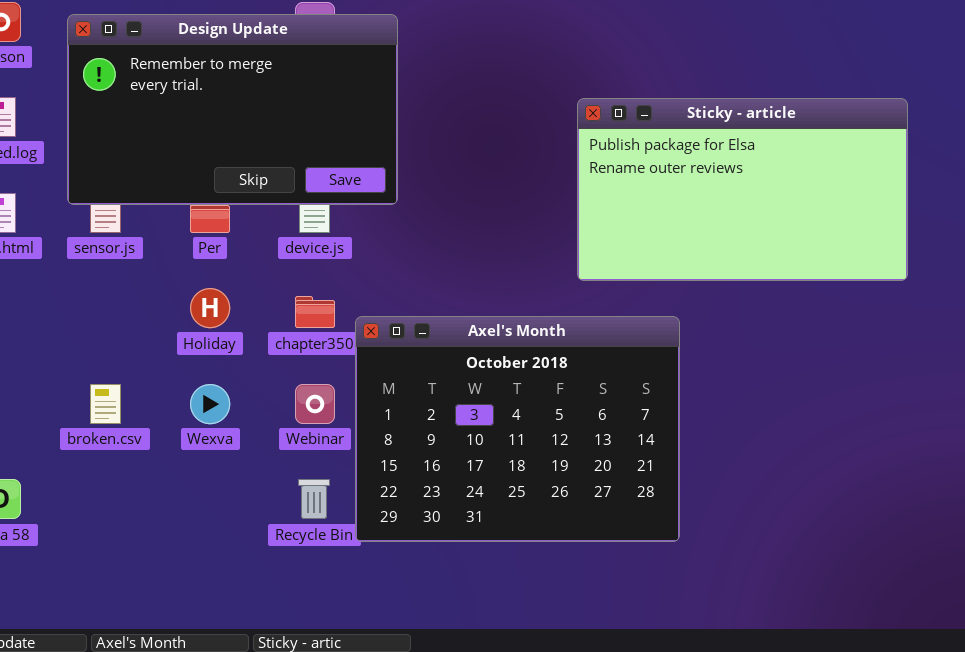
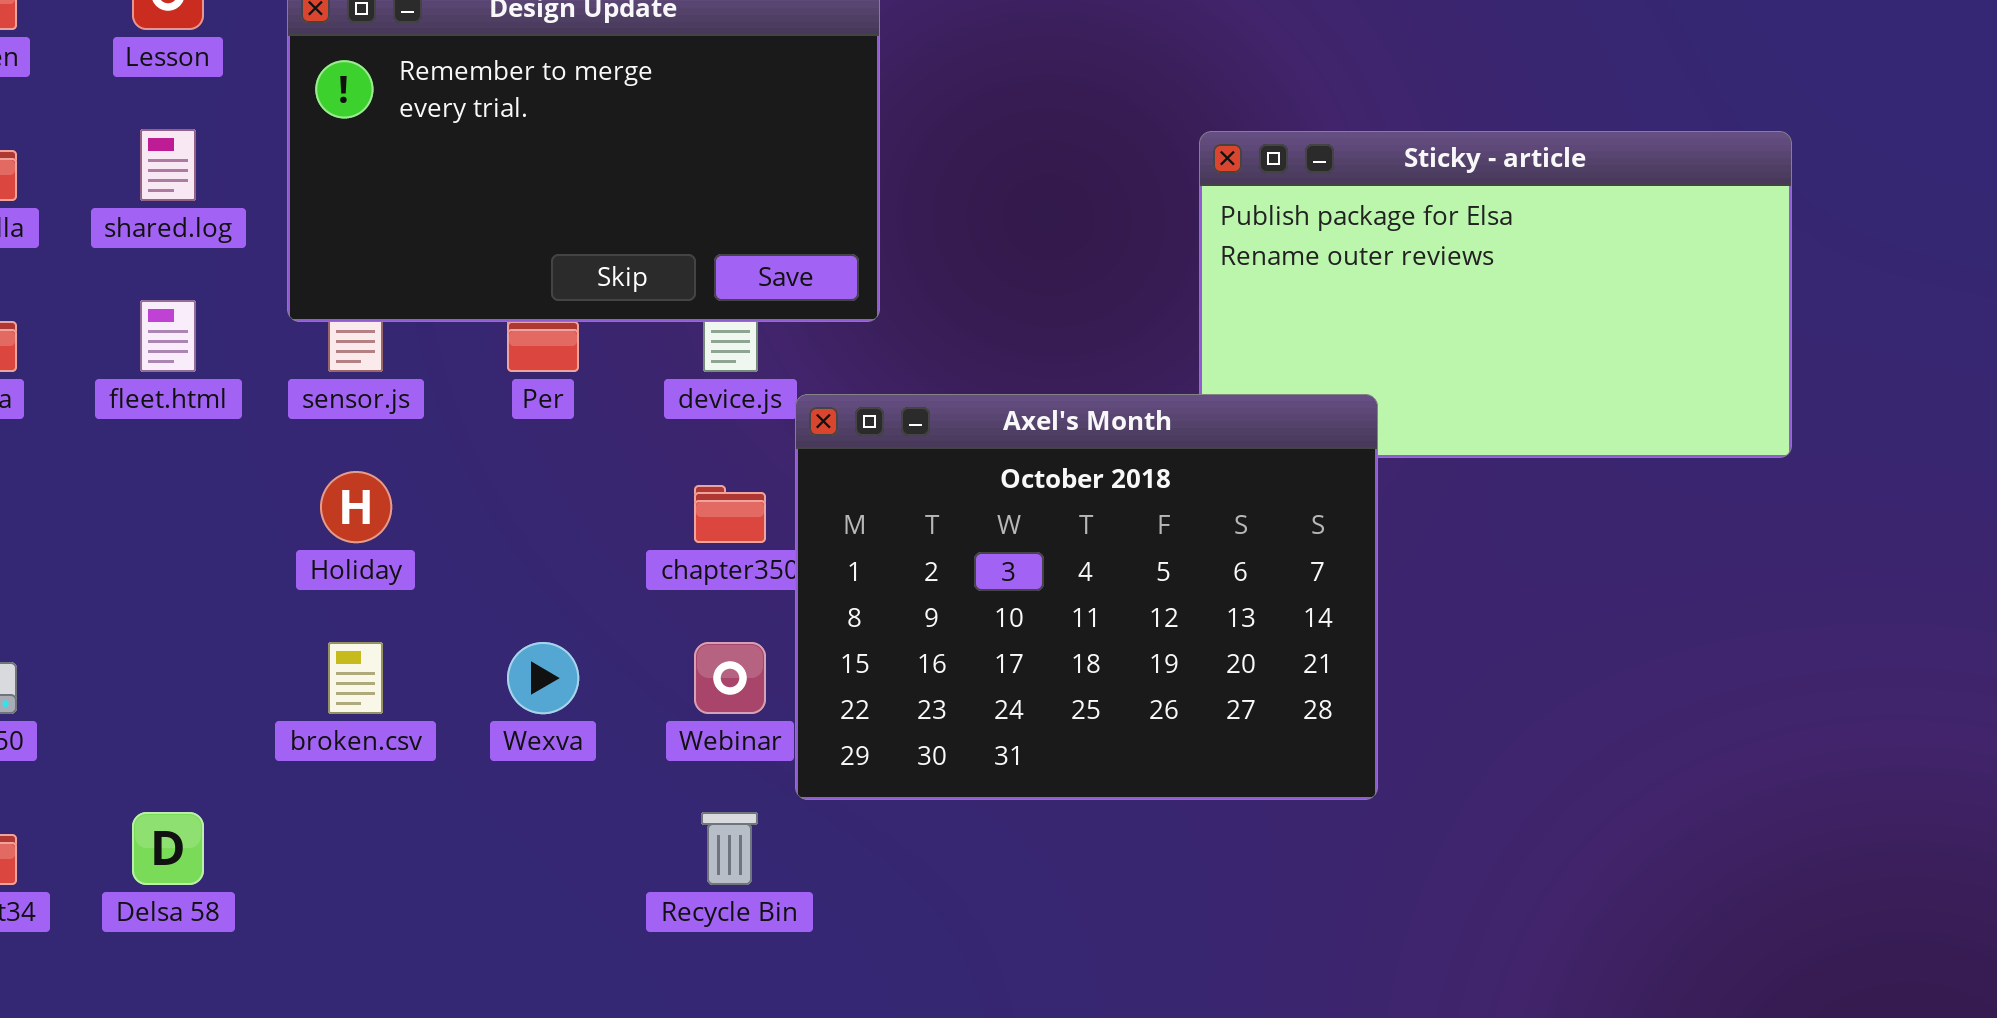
Holiday: [190,288,230,328] -> [320,471,392,543], moved
Axel's Month: [355,316,680,542] -> [795,394,1378,800], moved

